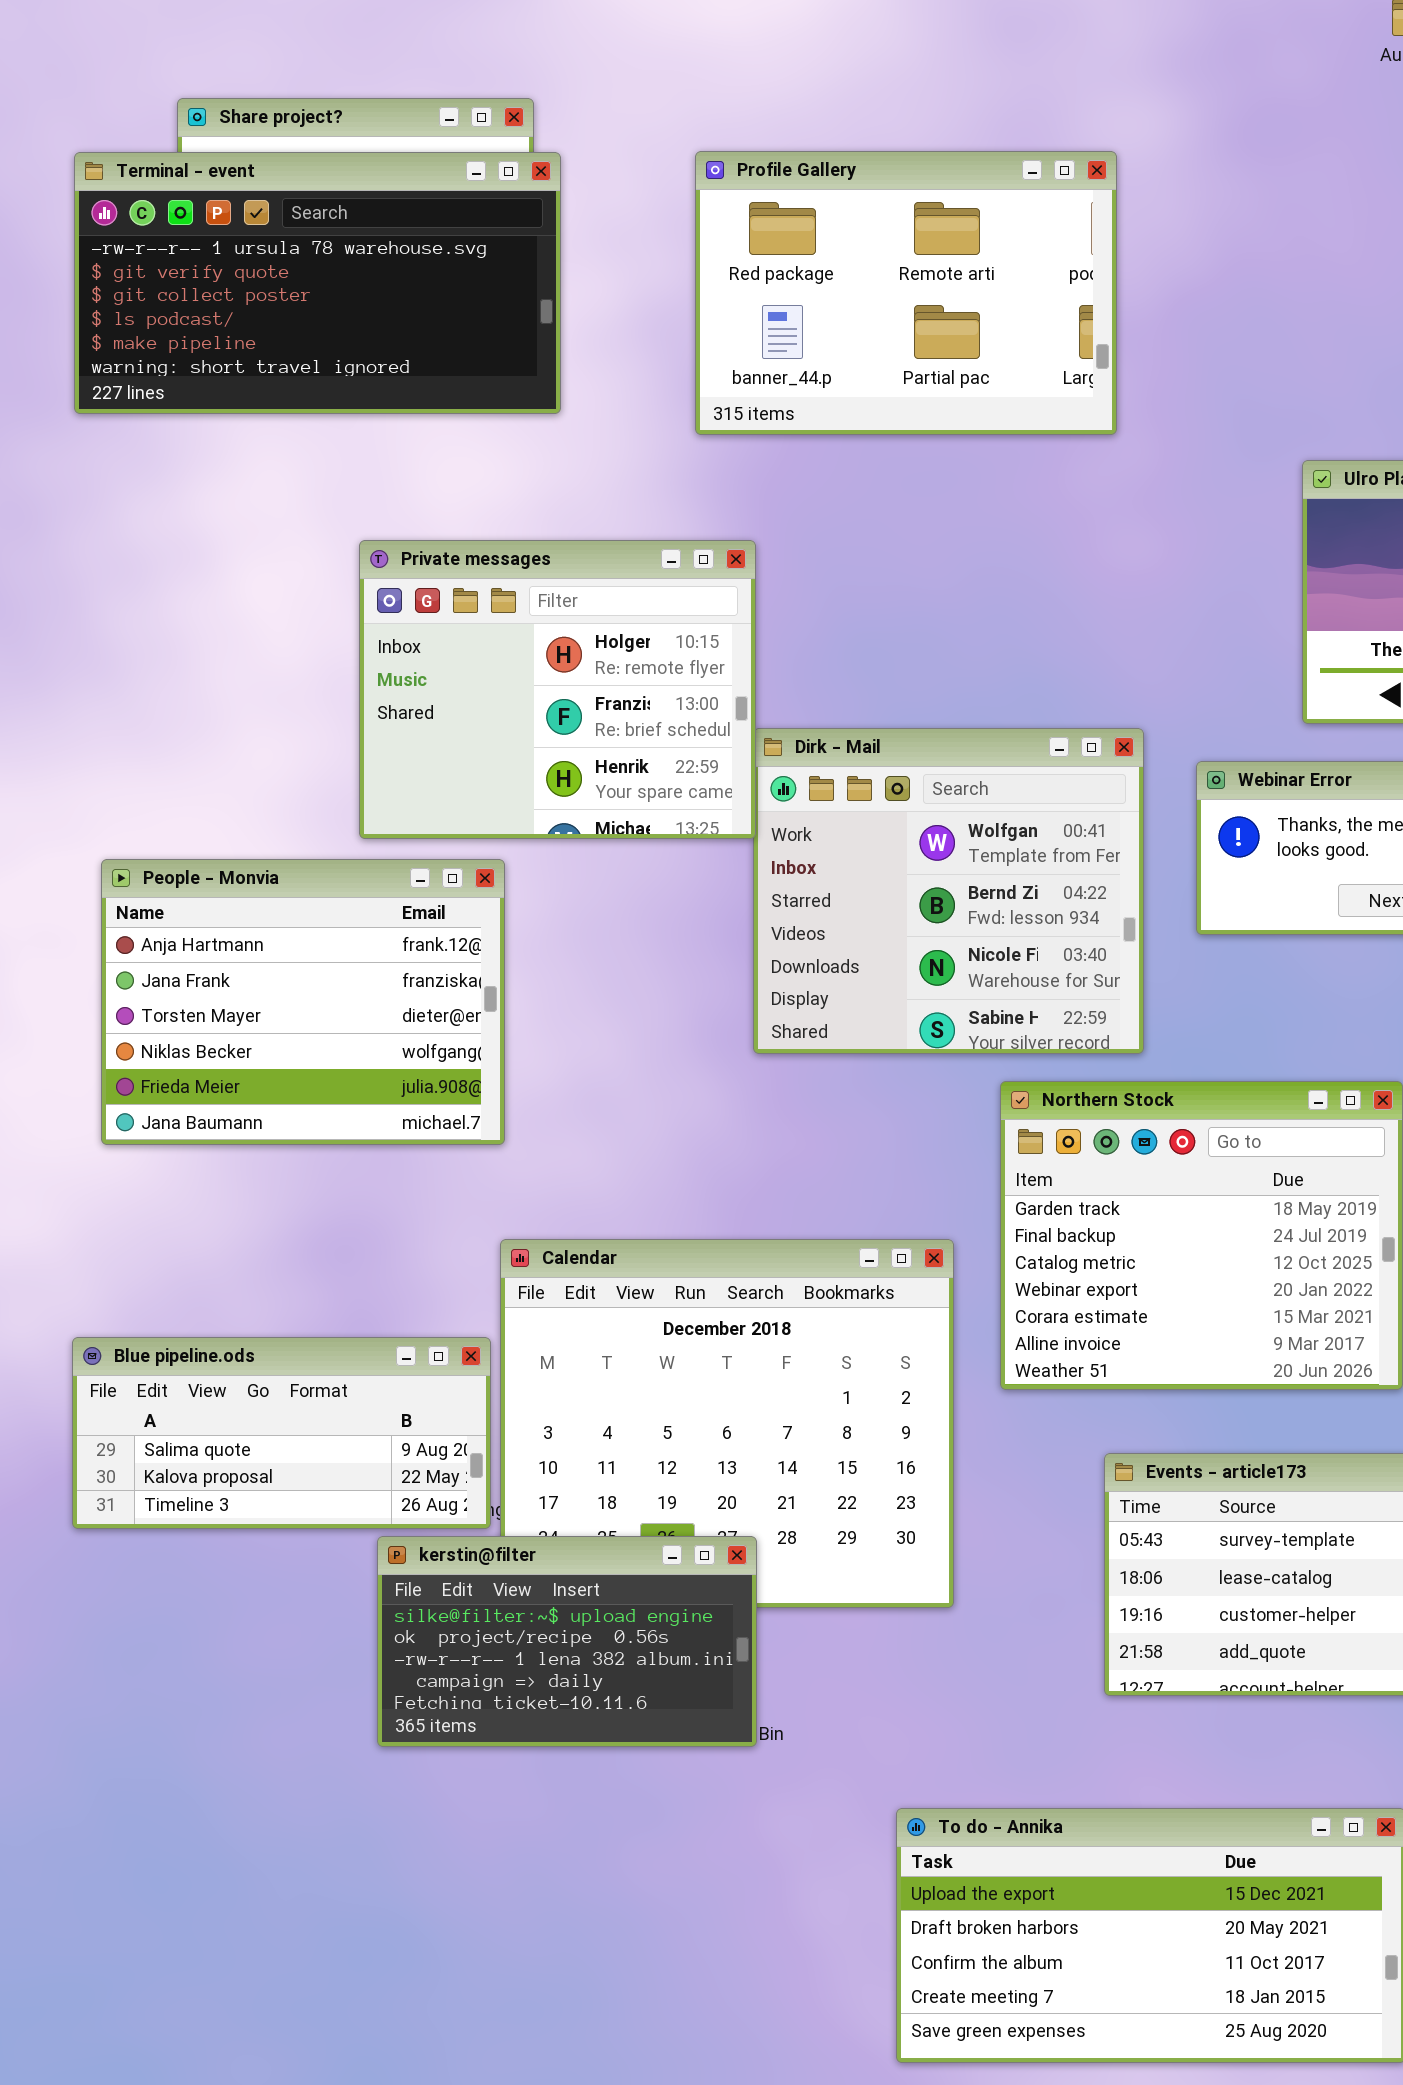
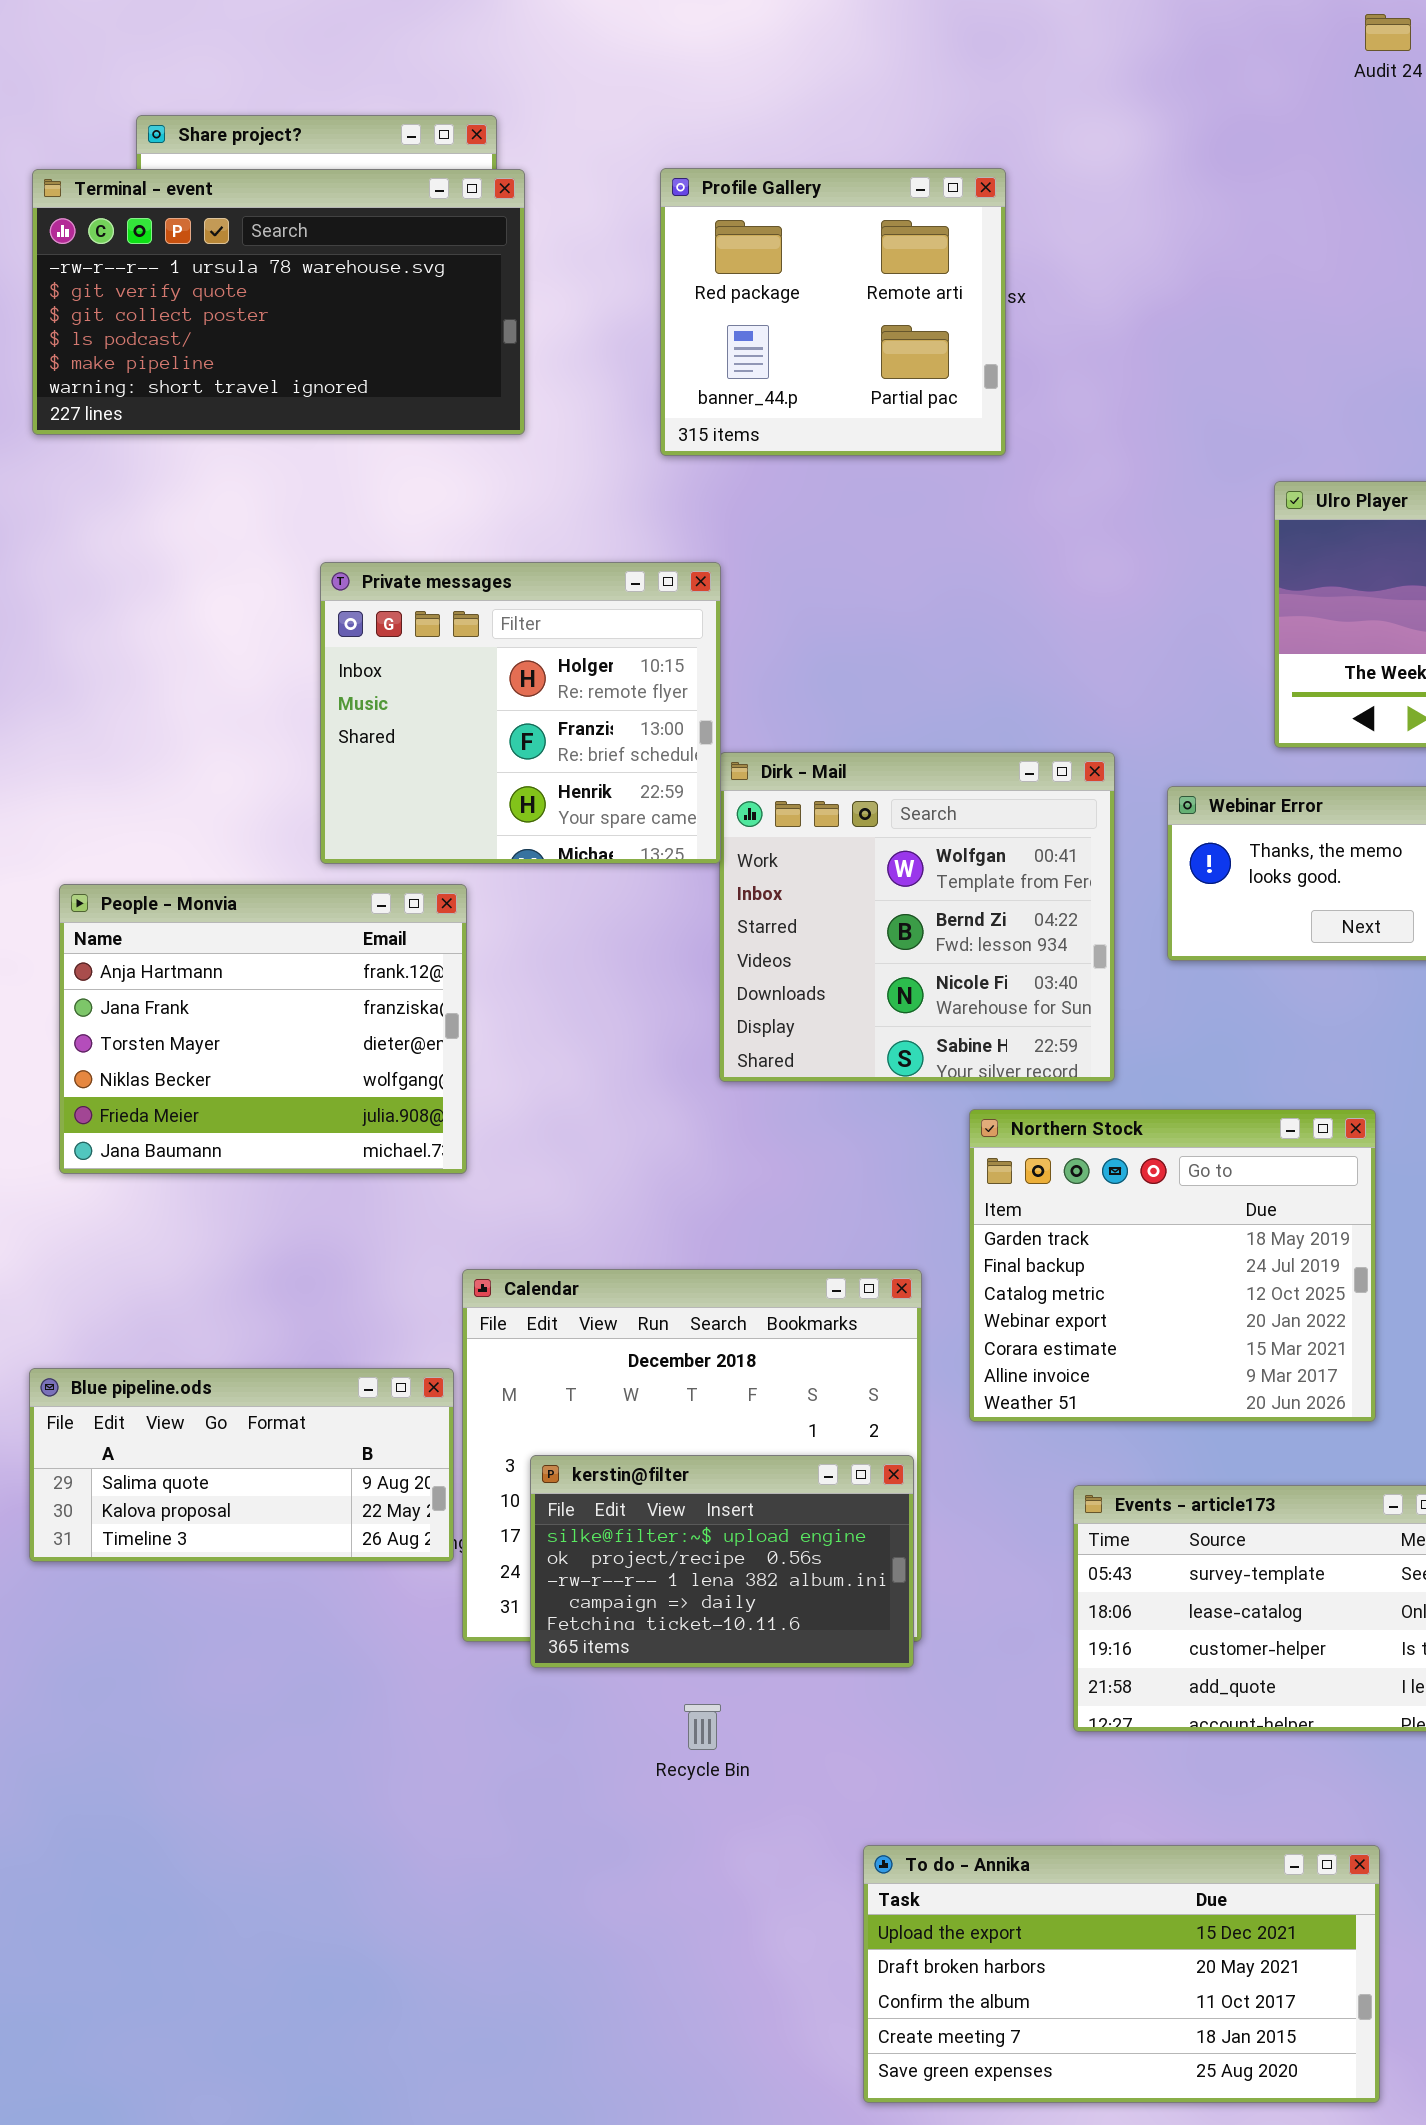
Profile Gallery: [695,151,1117,435] -> [660,168,1006,456], resized
kerstin@filter: [377,1536,757,1747] -> [530,1455,914,1668], moved

